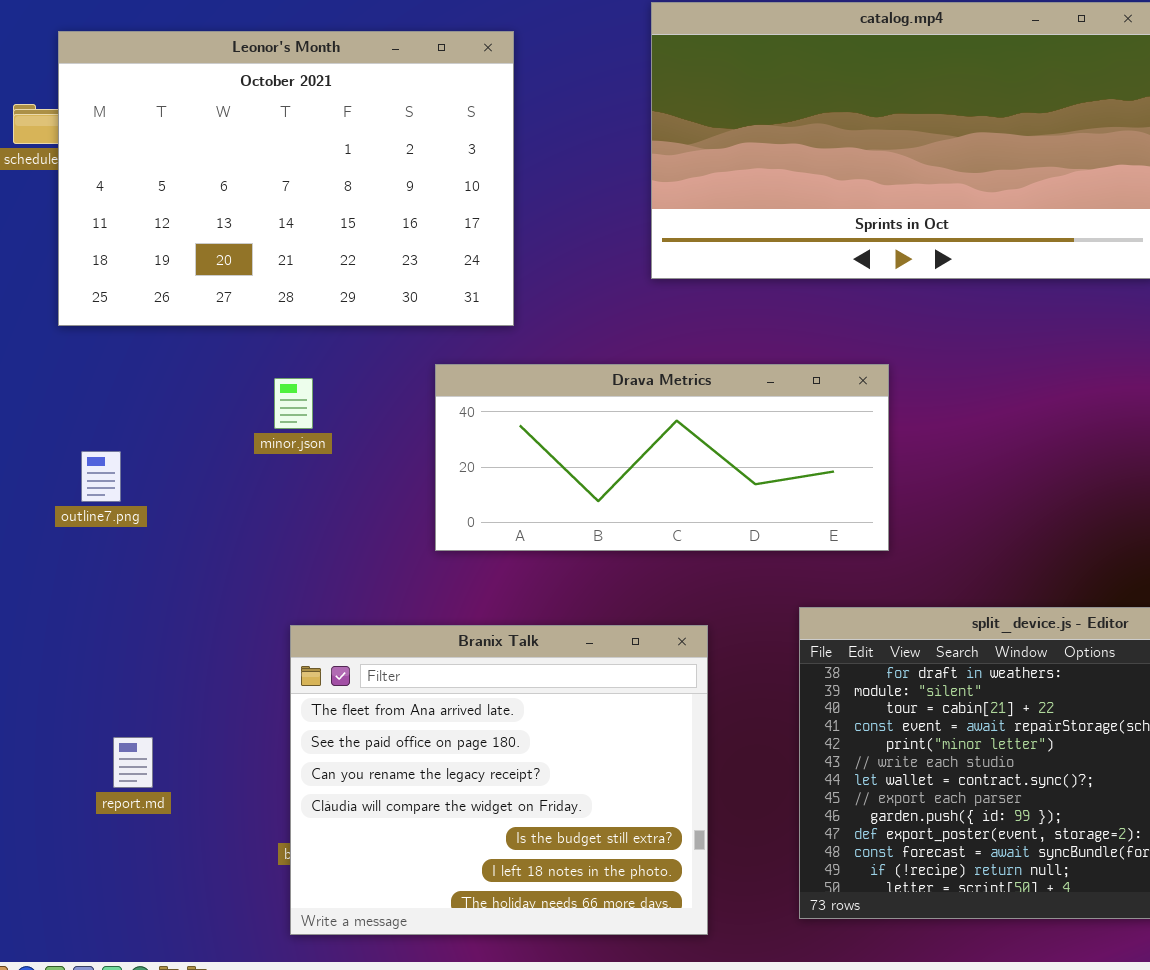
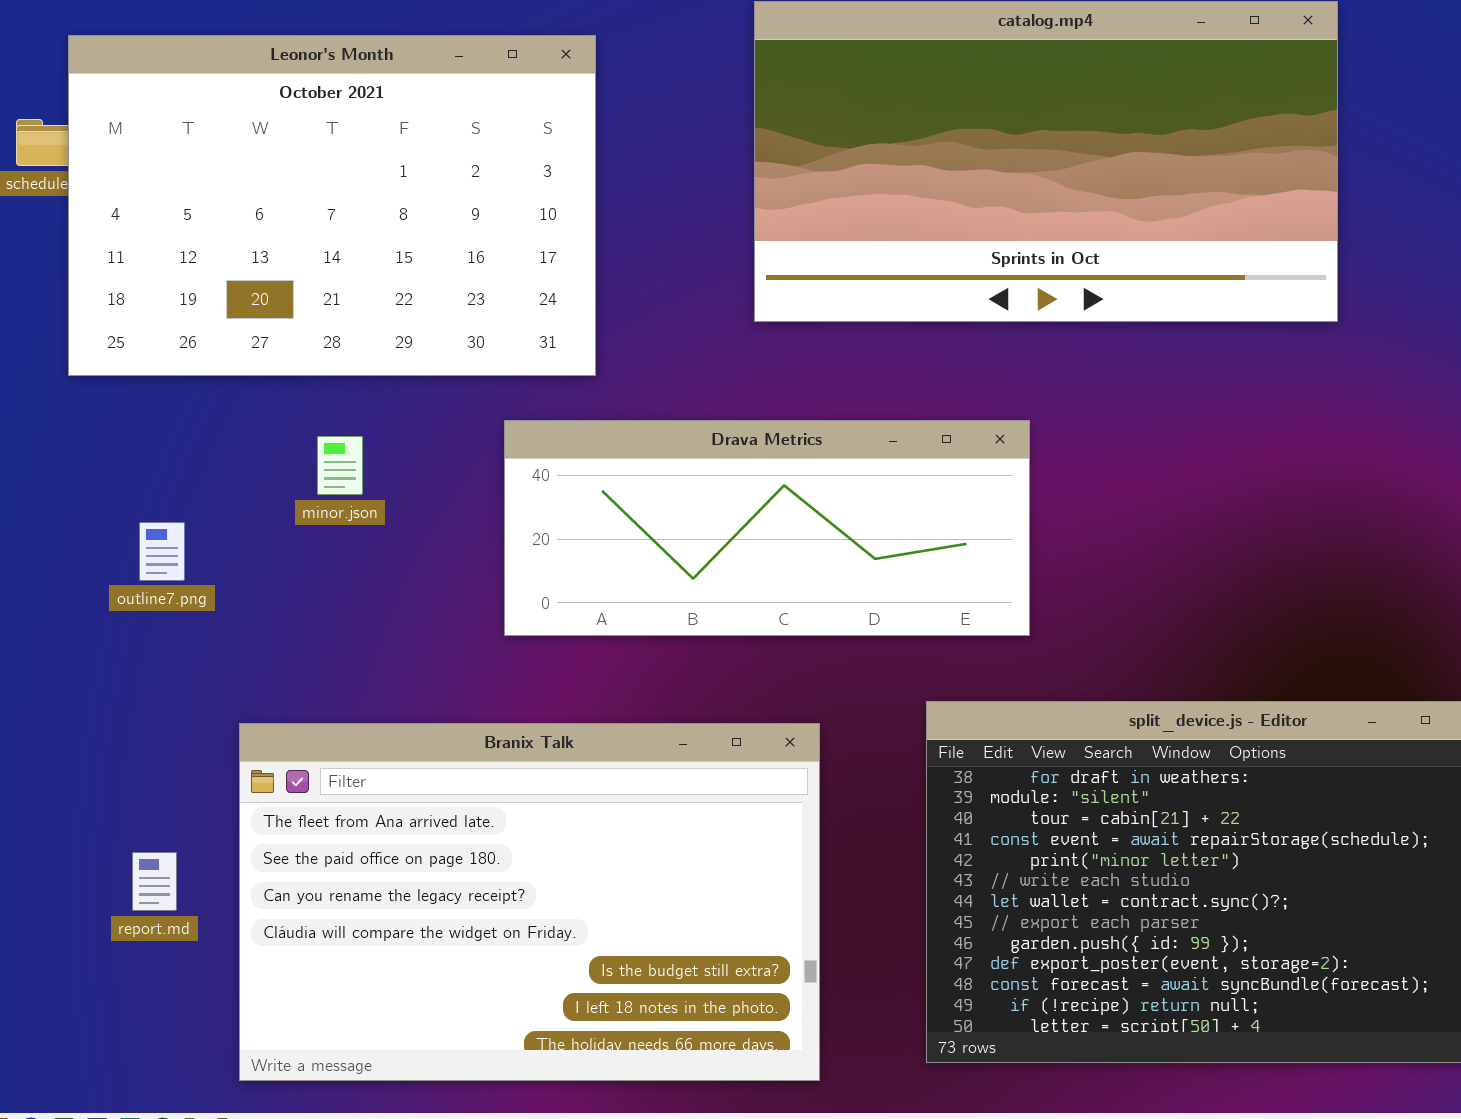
outline7.png: [81,451,121,502] -> [139,522,185,581], moved
Branix Talk: [290,625,708,935] -> [239,723,820,1081], resized

